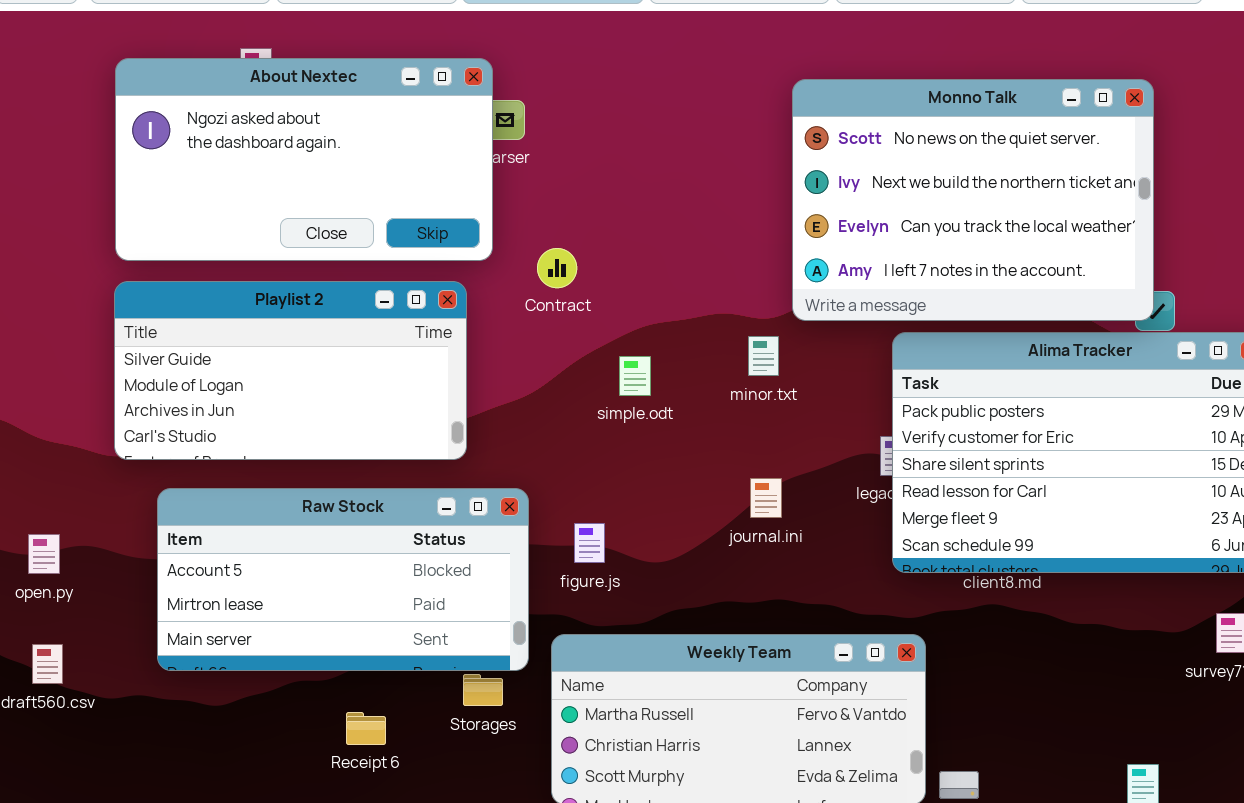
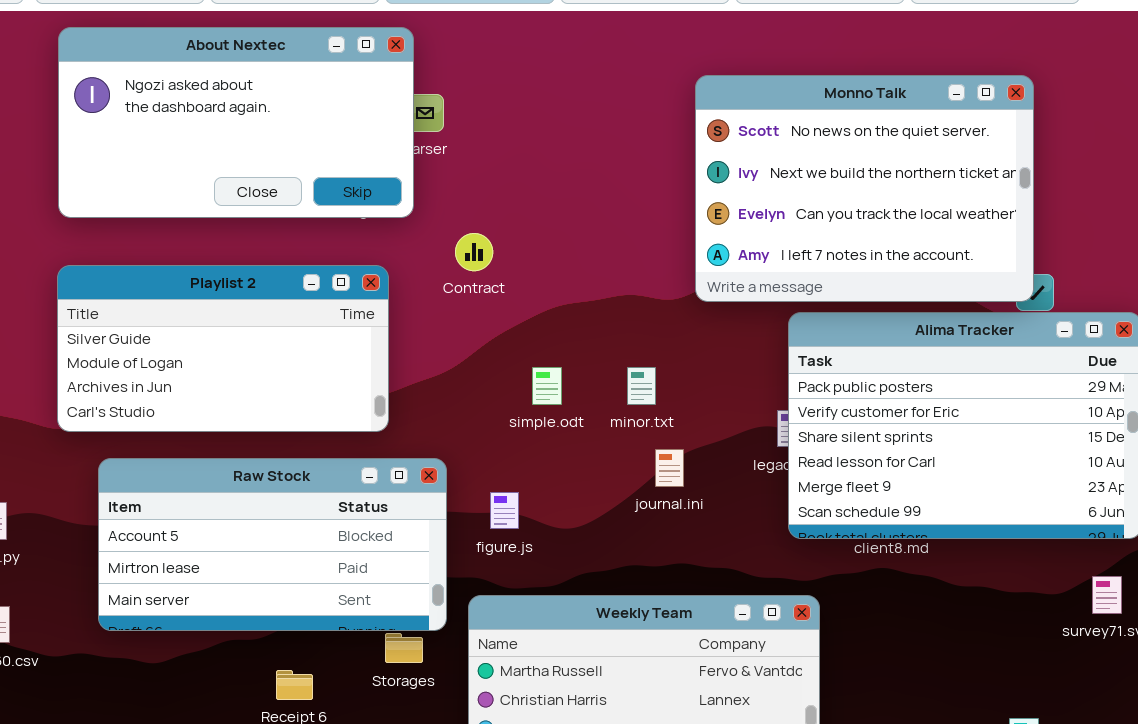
About Nextec: [115,58,493,261] -> [58,27,414,218], moved
minor.txt: [748,336,779,376] -> [627,367,656,405], moved
simple.odt: [619,356,651,396] -> [532,367,562,405], moved

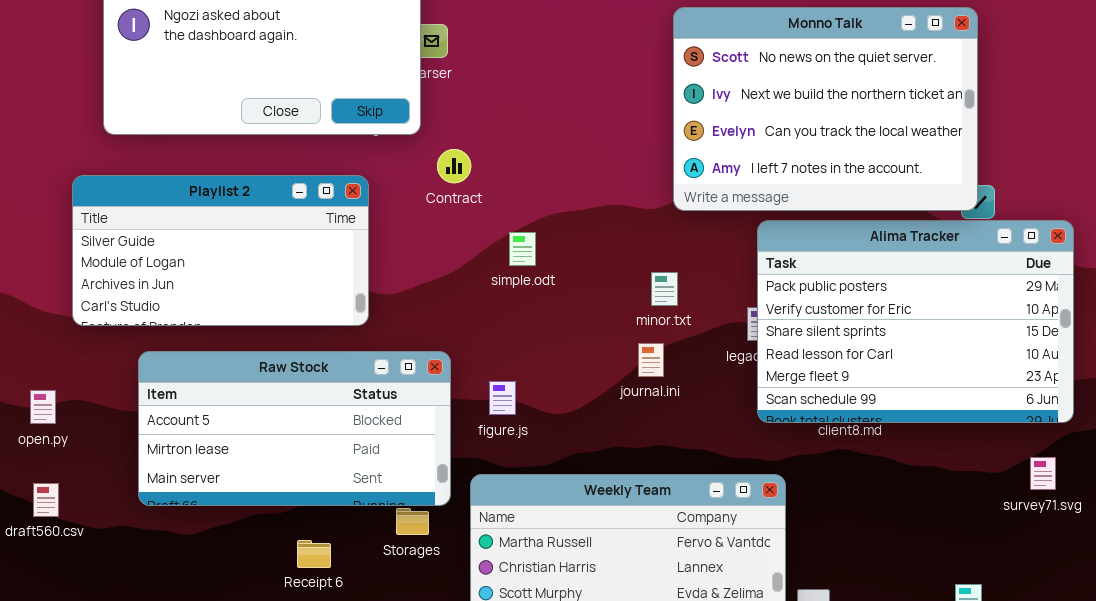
Contract: [455,233,493,271] -> [437,149,471,183], moved
Playlist 2: [57,265,389,432] -> [72,175,369,326], moved
simple.odt: [532,367,562,405] -> [509,232,536,266], moved
minor.txt: [627,367,656,405] -> [651,272,678,306], moved

